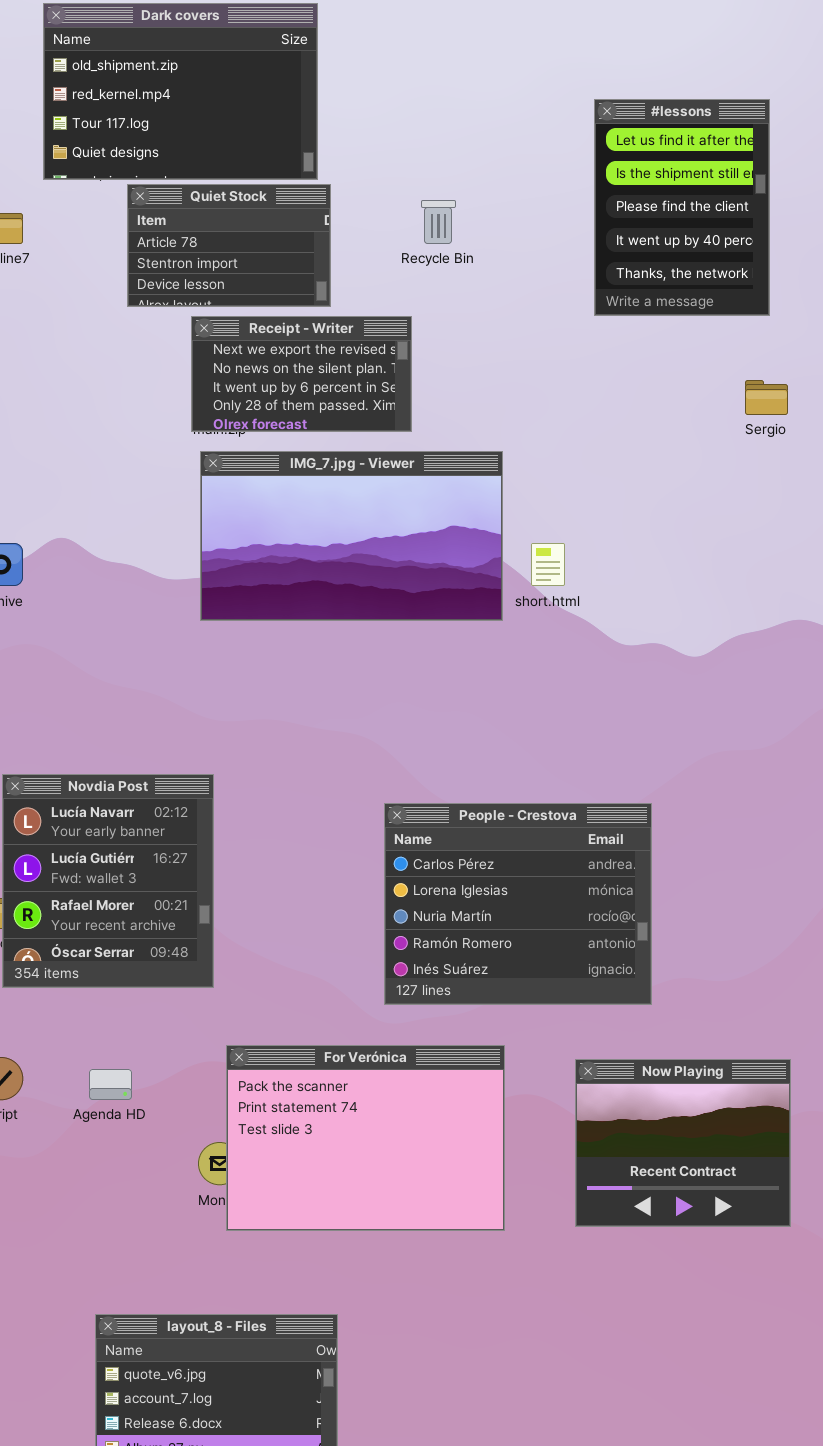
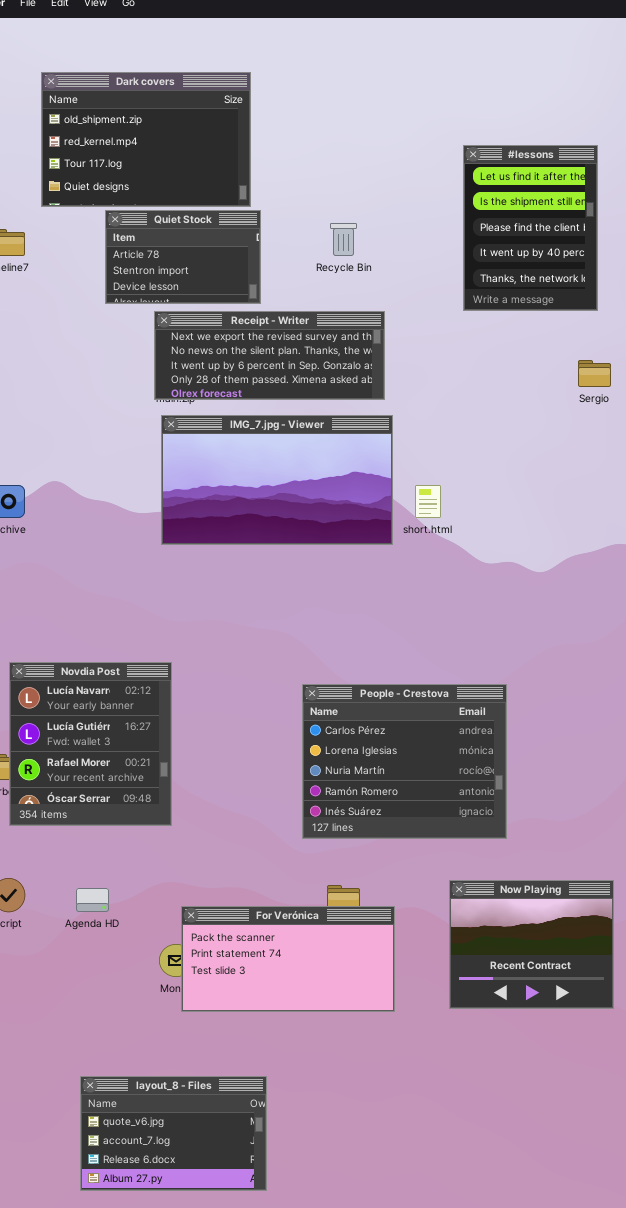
Receipt - Writer: [191,316,412,432] -> [154,311,385,400], resized
For Verónica: [226,1045,505,1231] -> [181,906,395,1012], resized

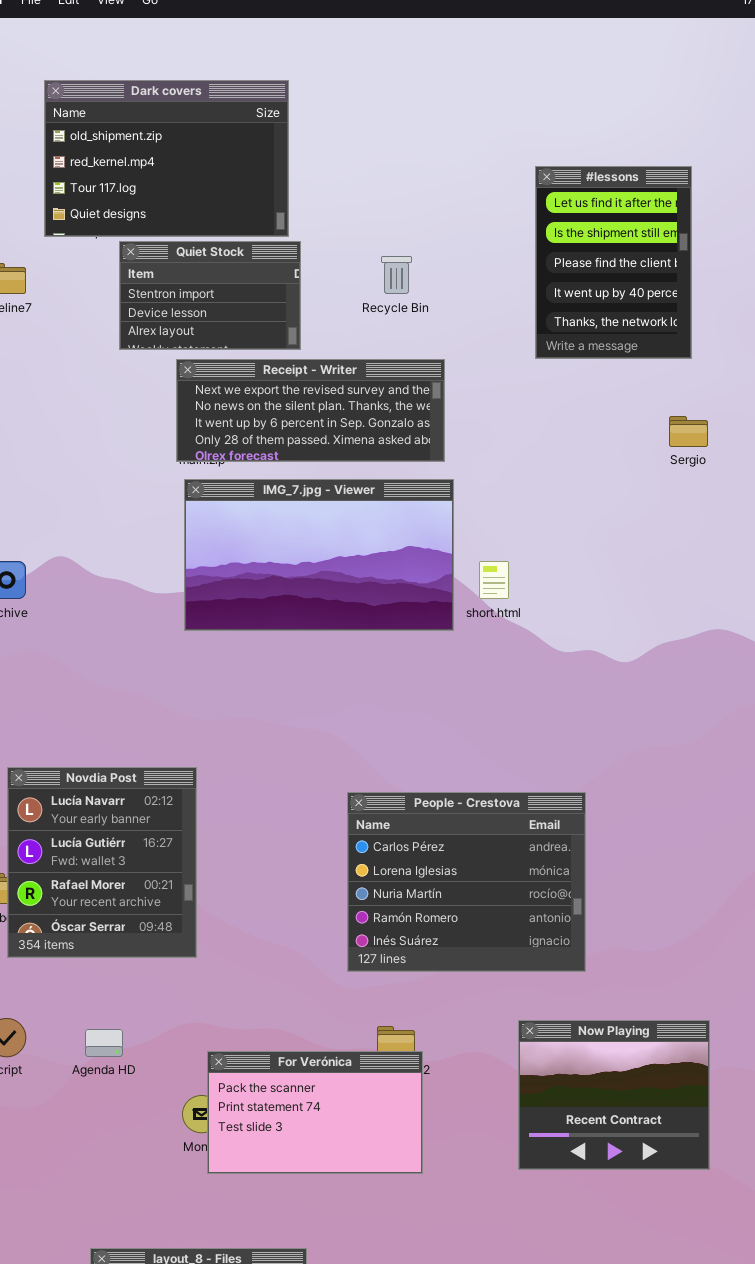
Quiet Stock: [105,210,261,304] -> [119,241,301,350], scrolled down 1 row
For Verónica: [181,906,395,1012] -> [207,1051,423,1174], resized

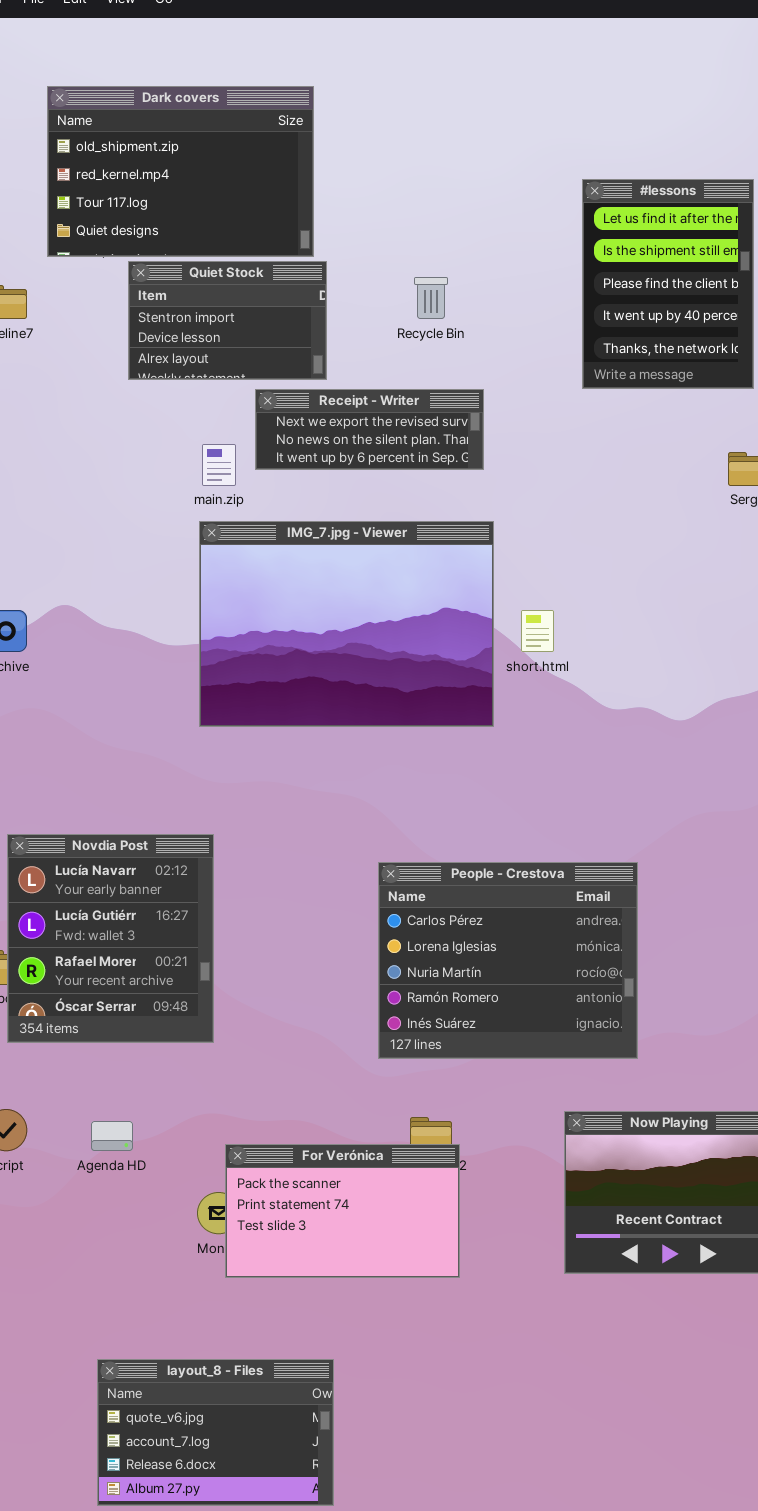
Receipt - Writer: [176,359,445,462] -> [255,389,484,470], resized
IMG_7.jpg - Viewer: [184,479,454,631] -> [199,521,494,727], resized

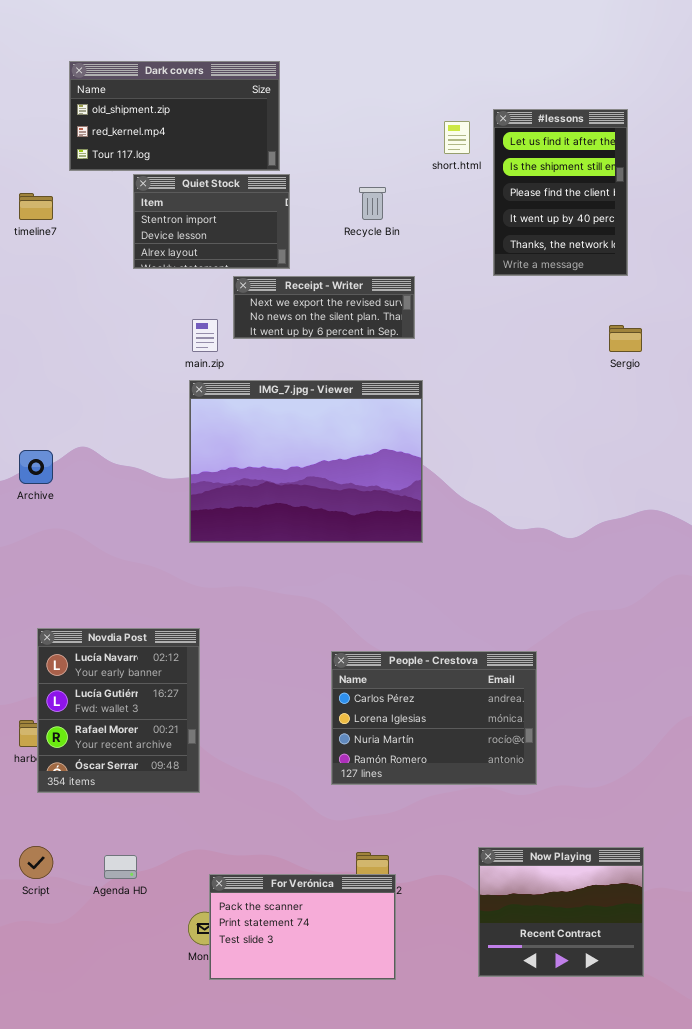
Dark covers: [47,86,314,257] -> [69,61,280,171], resized
short.html: [521,610,554,652] -> [444,121,470,154], moved
People - Crestova: [378,862,638,1059] -> [331,651,537,785], resized

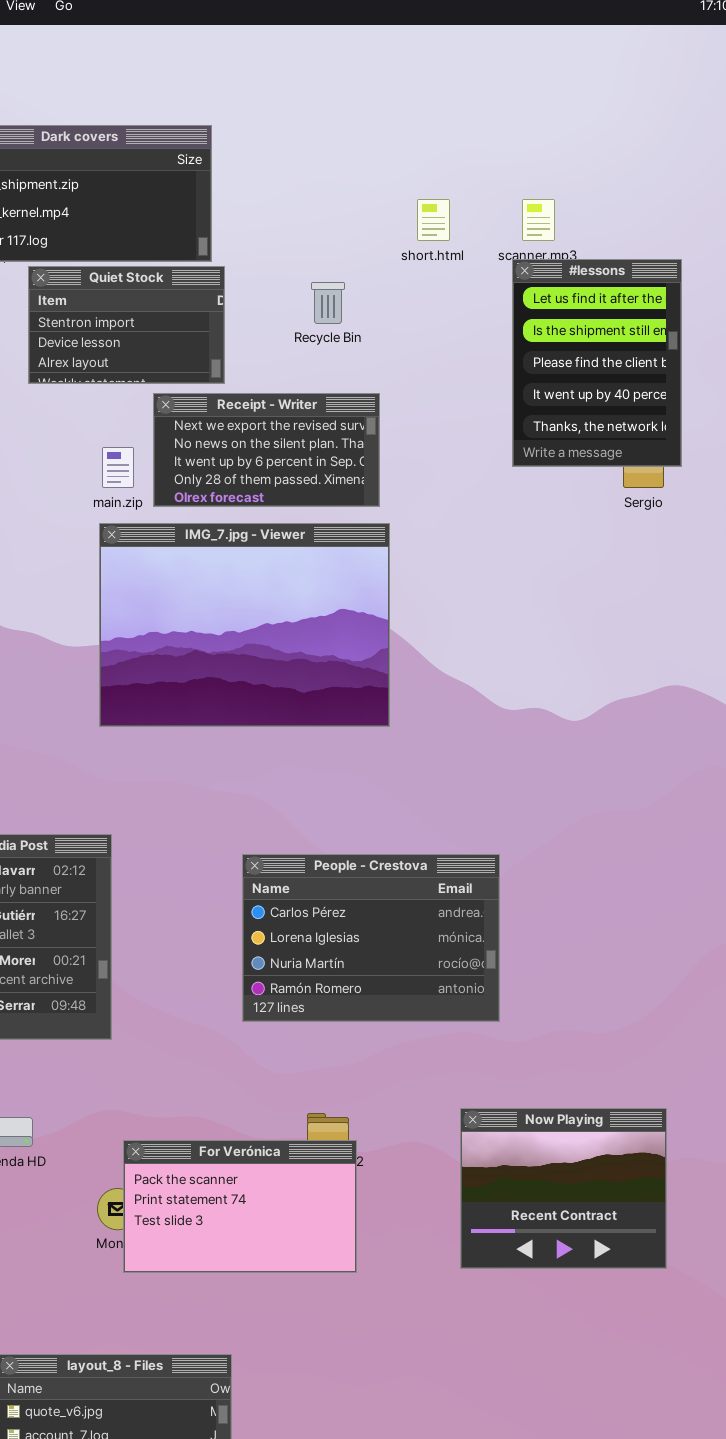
#lessons: [493,109,628,276] -> [512,259,682,467], moved
Receipt - Writer: [233,276,415,339] -> [153,393,380,507], resized
People - Crestova: [331,651,537,785] -> [242,854,500,1022], moved

